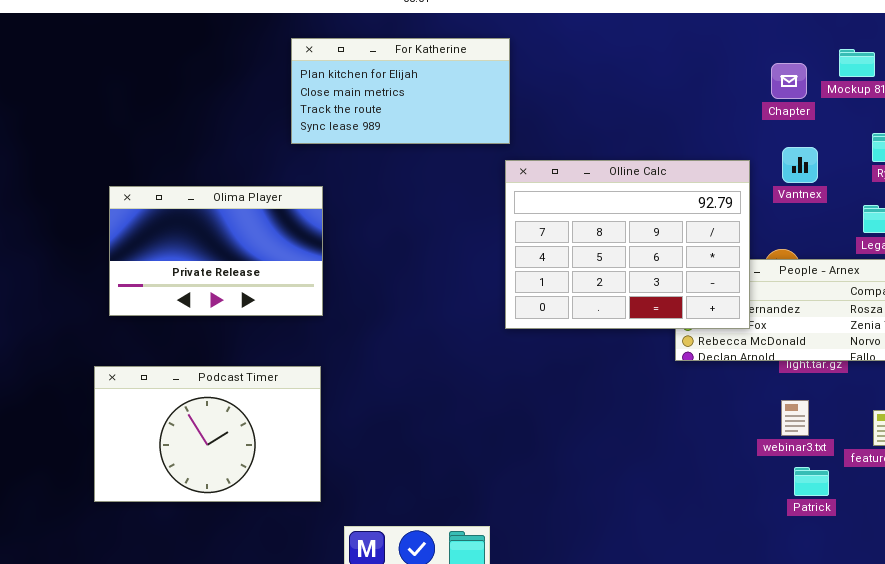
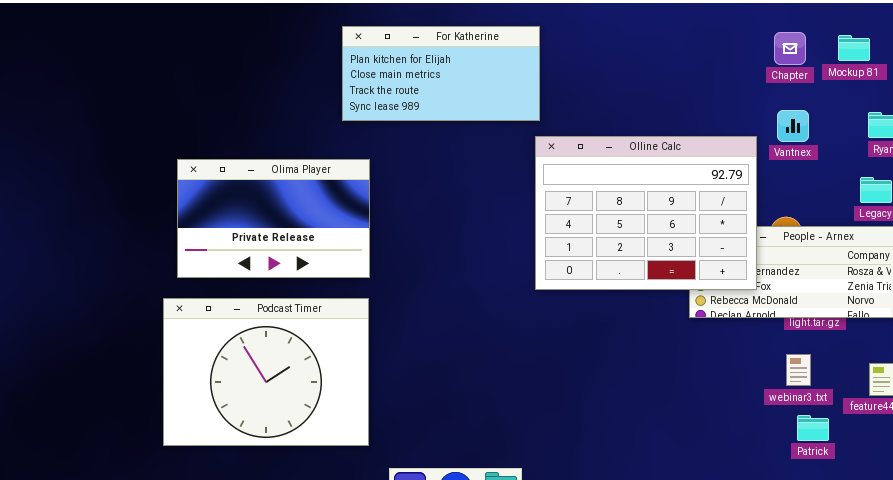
Chapter: [771,63,807,99] -> [774,32,806,65], moved
Vantnex: [782,147,818,183] -> [777,110,809,142], moved
Podcast Timer: [94,366,321,502] -> [163,298,369,446], resized

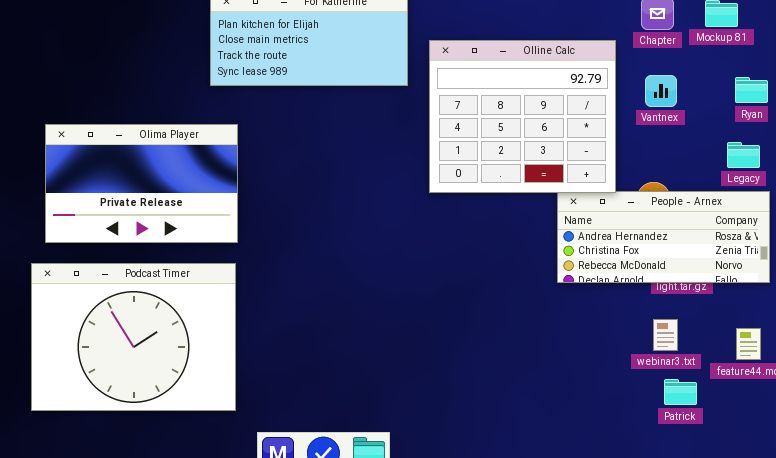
Olline Calc: [535,136,757,290] -> [429,40,616,193], moved, resized

